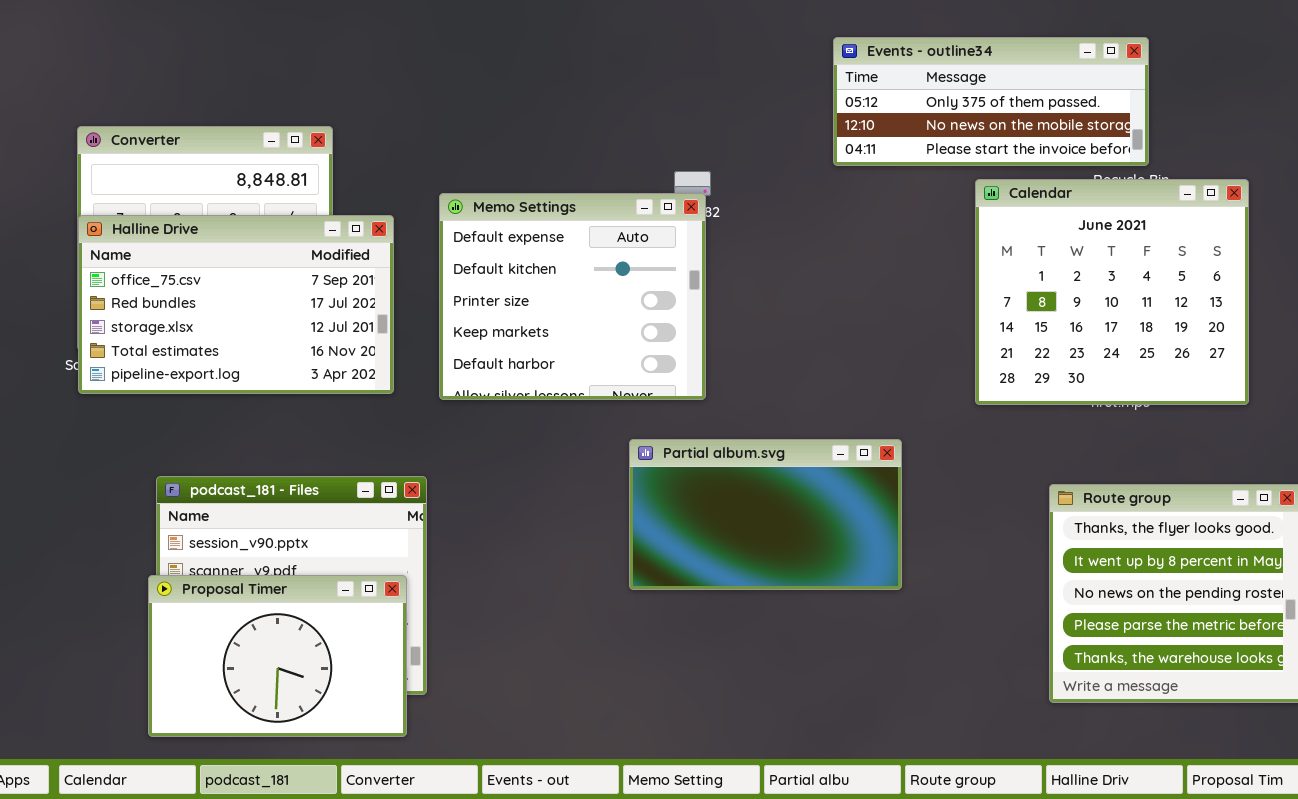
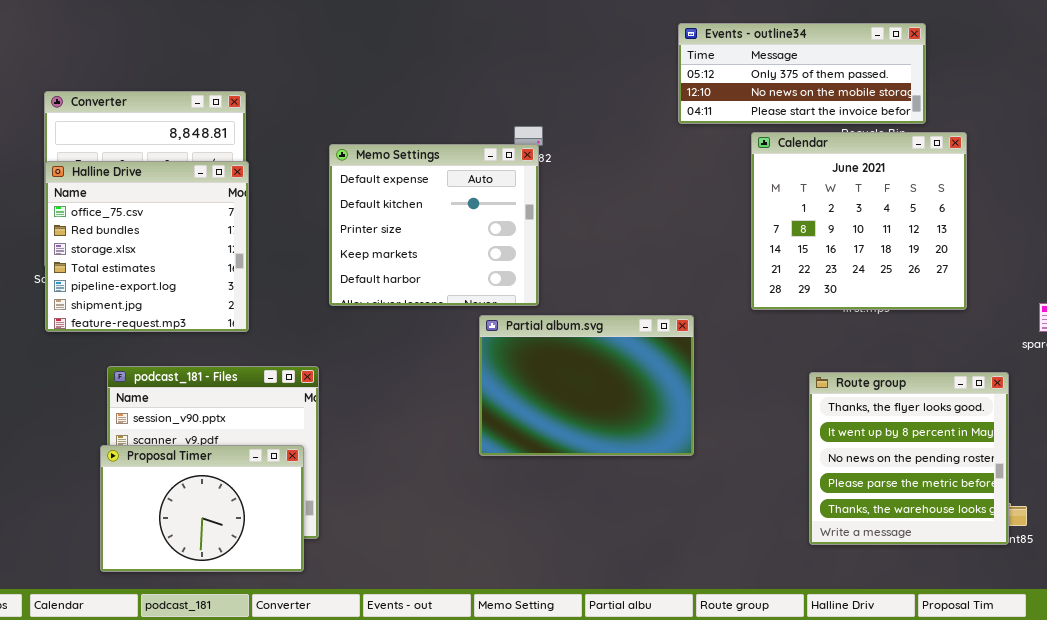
Events - outline34: [833,37,1149,166] -> [678,23,926,124], moved
Halline Drive: [78,215,394,394] -> [45,161,249,332], resized
Partial album.svg: [629,439,902,590] -> [479,315,694,456], resized

